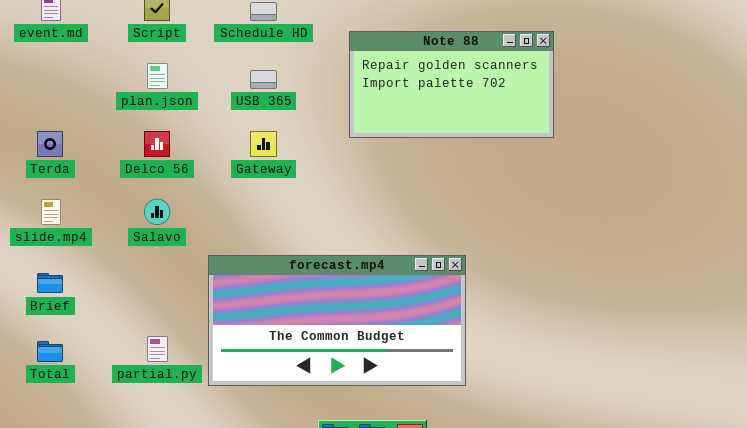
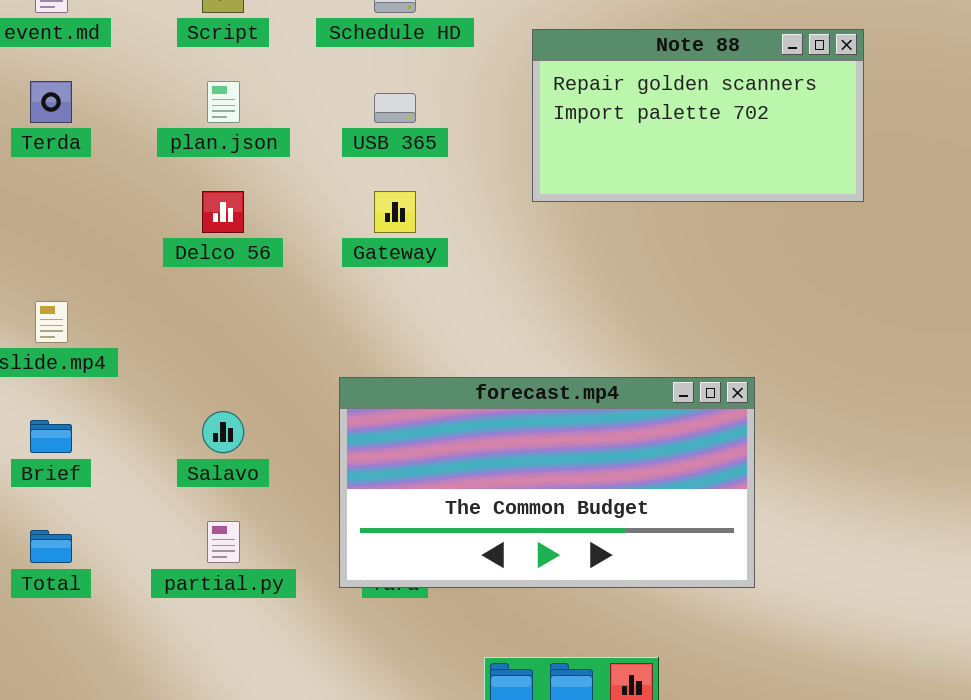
Terda: [37,131,63,157] -> [30,81,72,123], moved
Salavo: [144,199,170,225] -> [202,411,244,453], moved
forecast.mp4: [208,255,466,386] -> [339,377,755,588], moved

